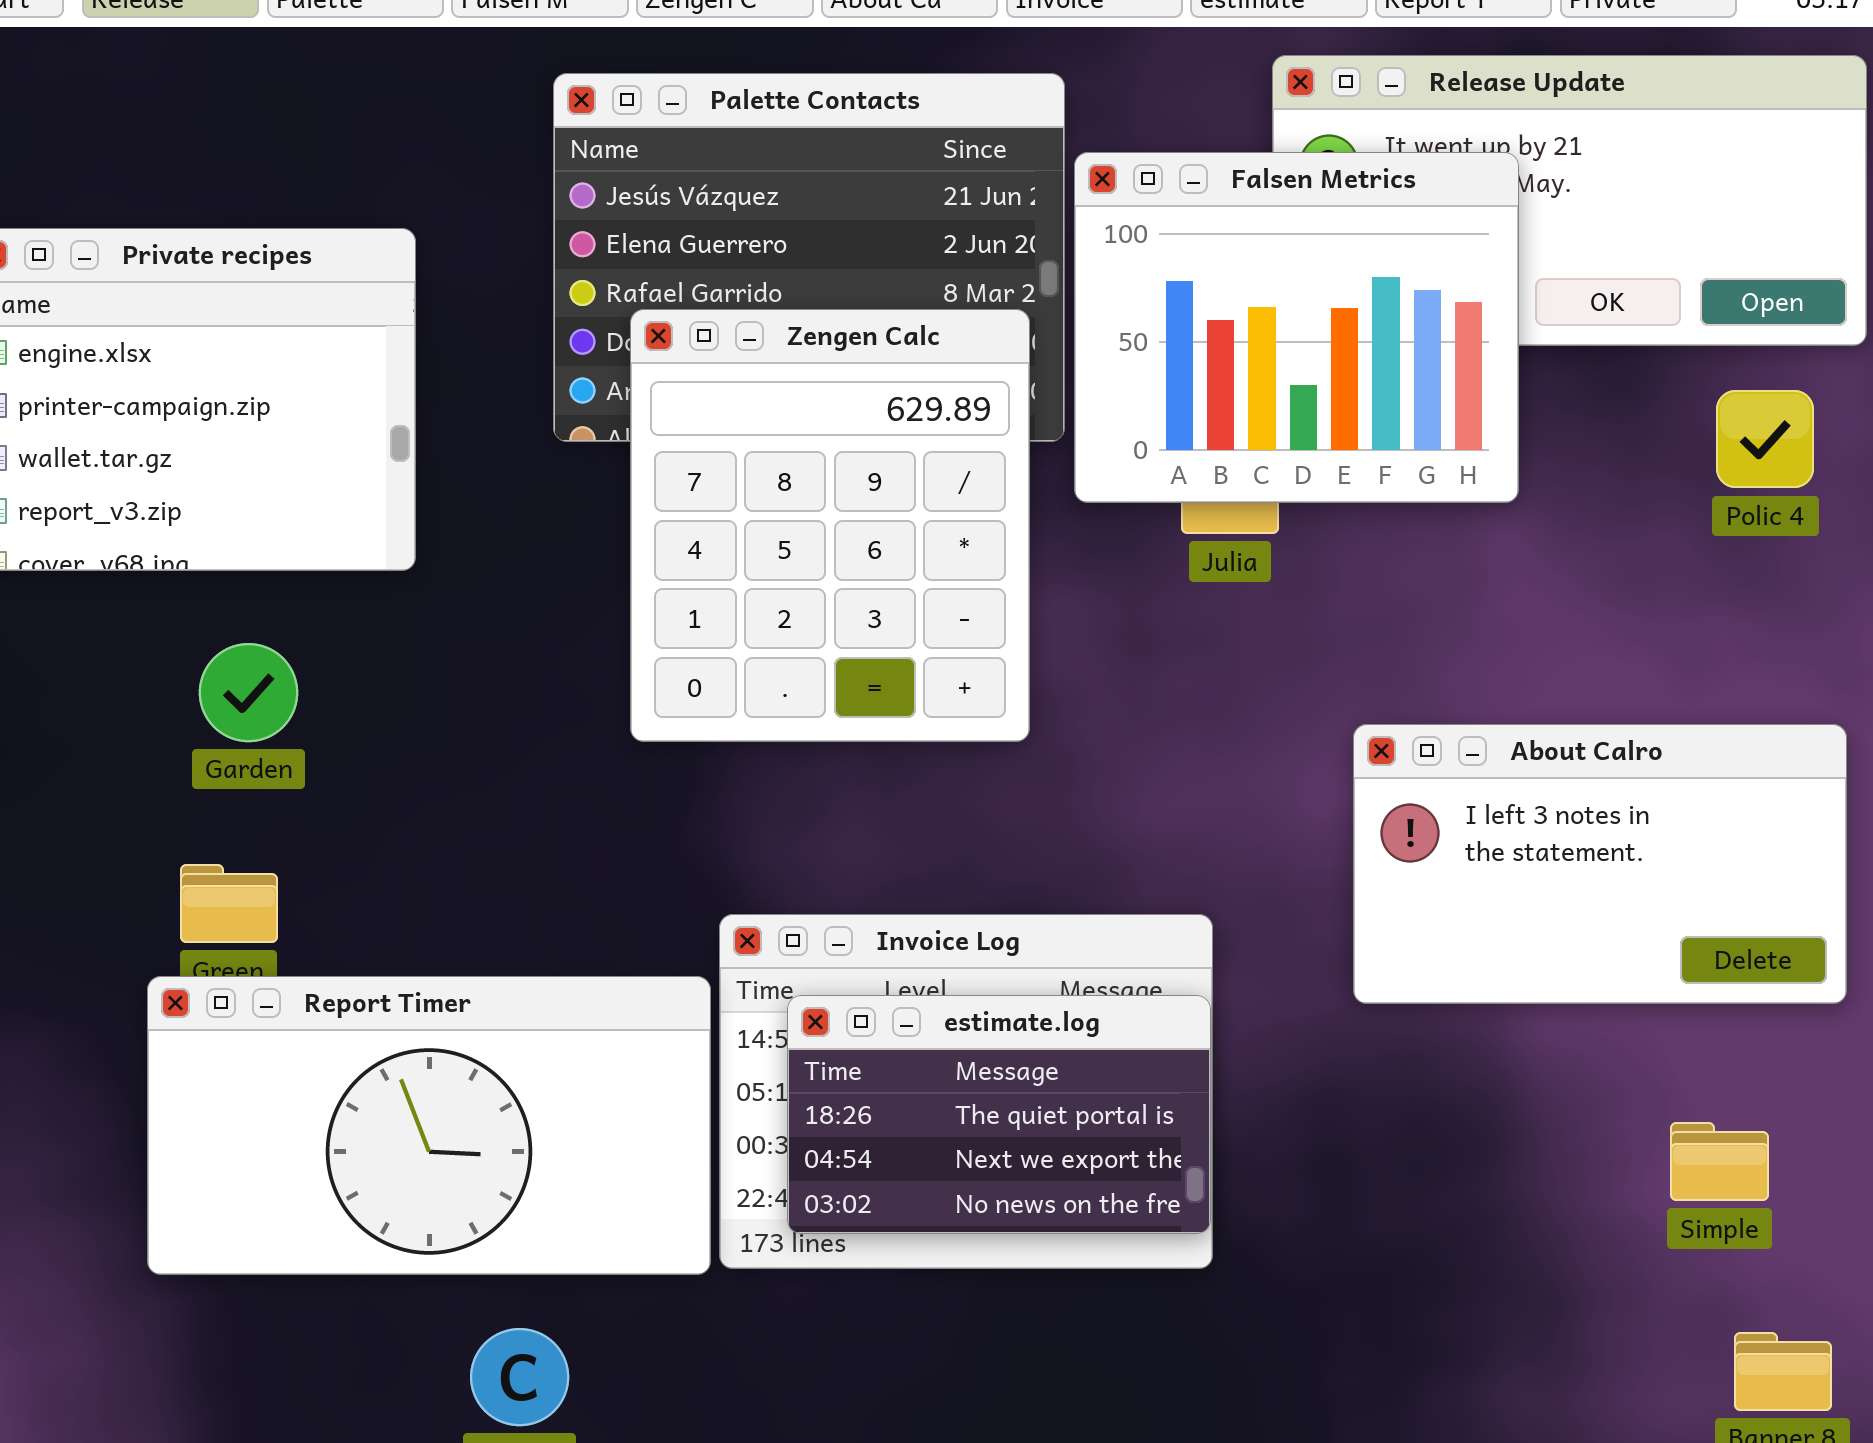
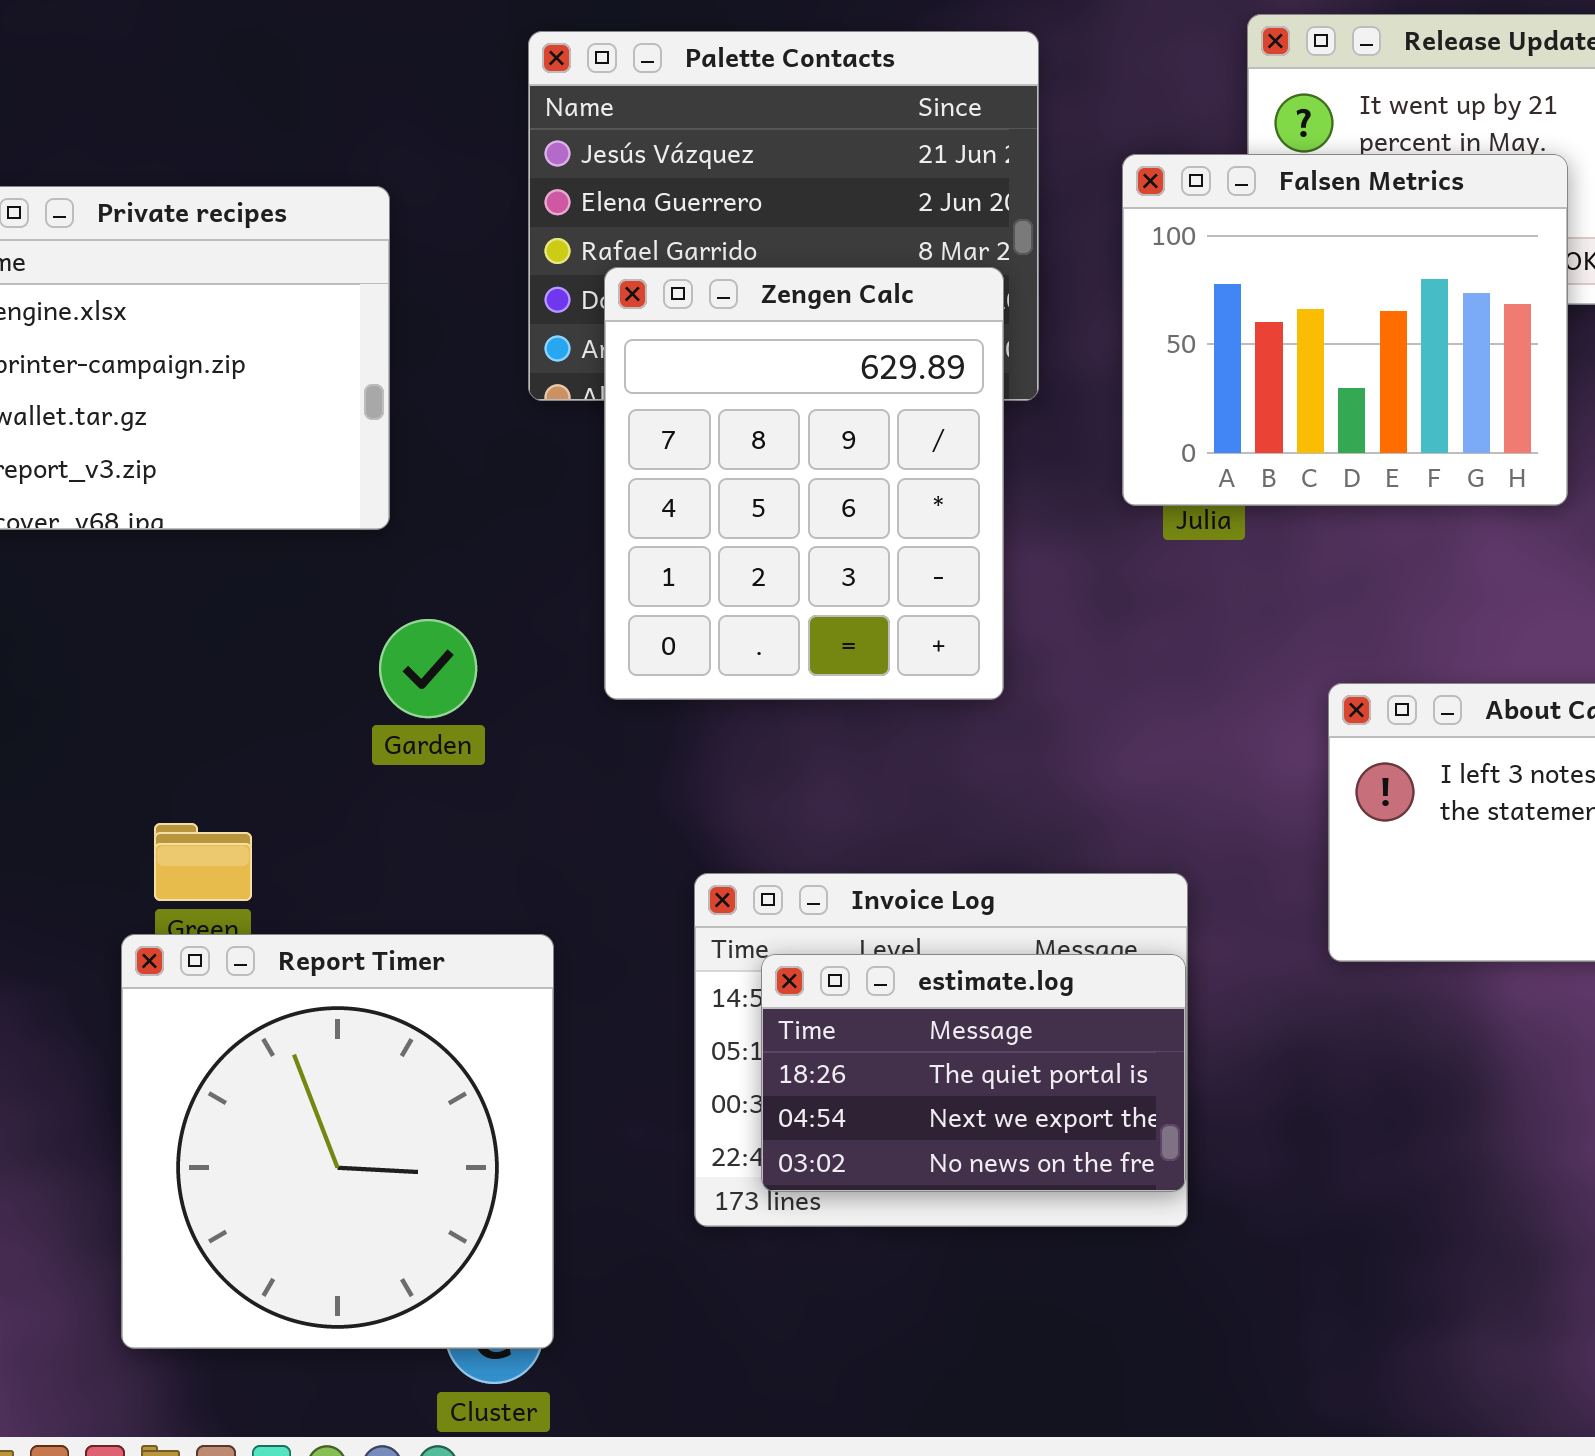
Falsen Metrics: [1074,152,1519,503] -> [1122,154,1568,506], moved
Garden: [199,643,298,742] -> [379,619,477,718], moved
Report Timer: [147,976,711,1275] -> [121,934,554,1349], resized

